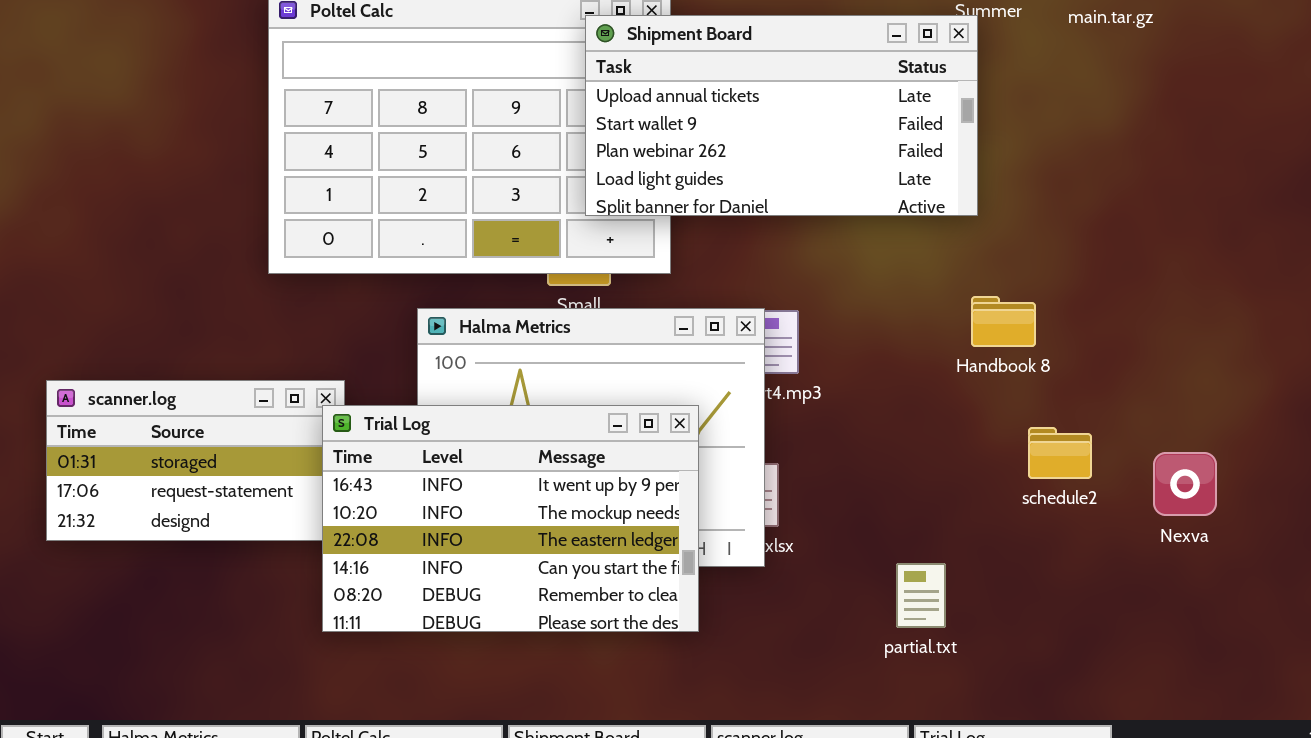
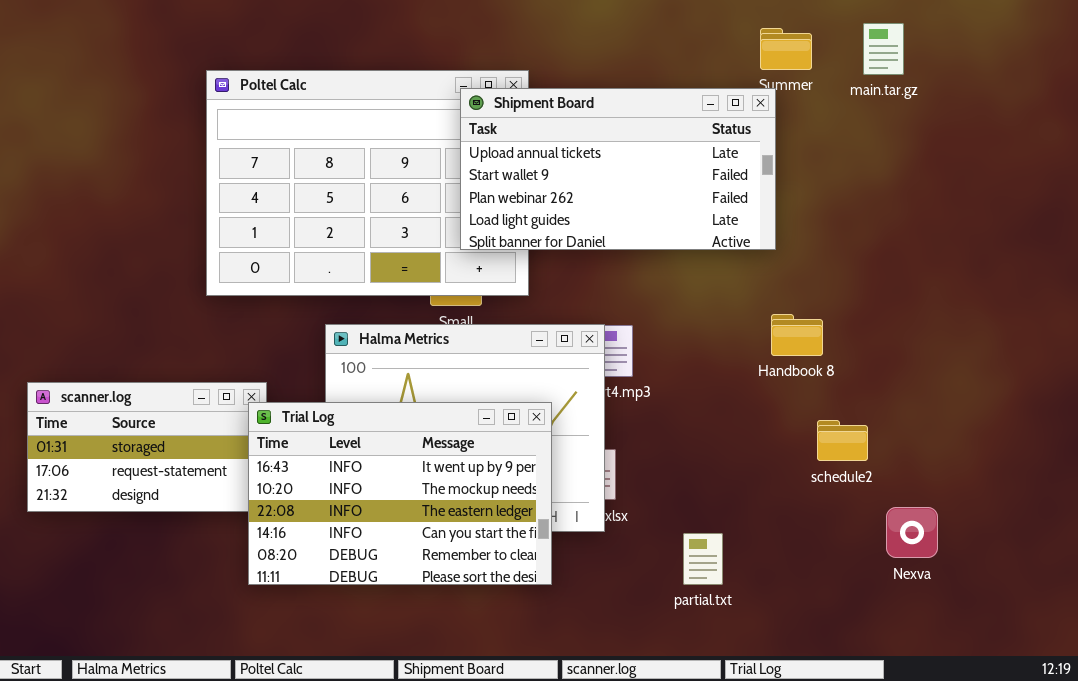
Nexva: [1153,452,1217,516] -> [886,507,938,558], moved
partial.txt: [896,563,946,628] -> [683,533,723,585], moved

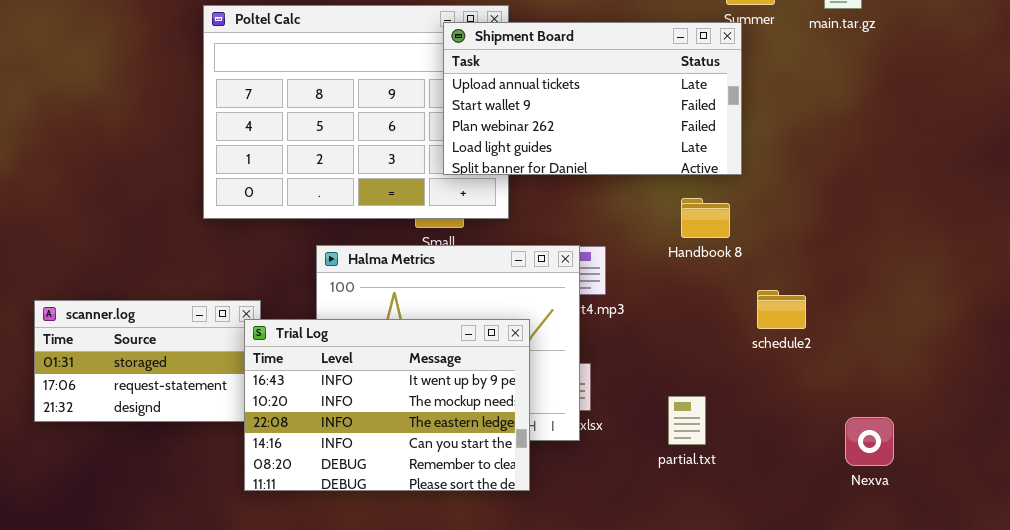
Handbook 8: [771,314,823,356] -> [681,198,730,238], moved
schedule2: [817,420,868,461] -> [757,290,806,329], moved
partial.txt: [683,533,723,585] -> [668,396,706,445], moved

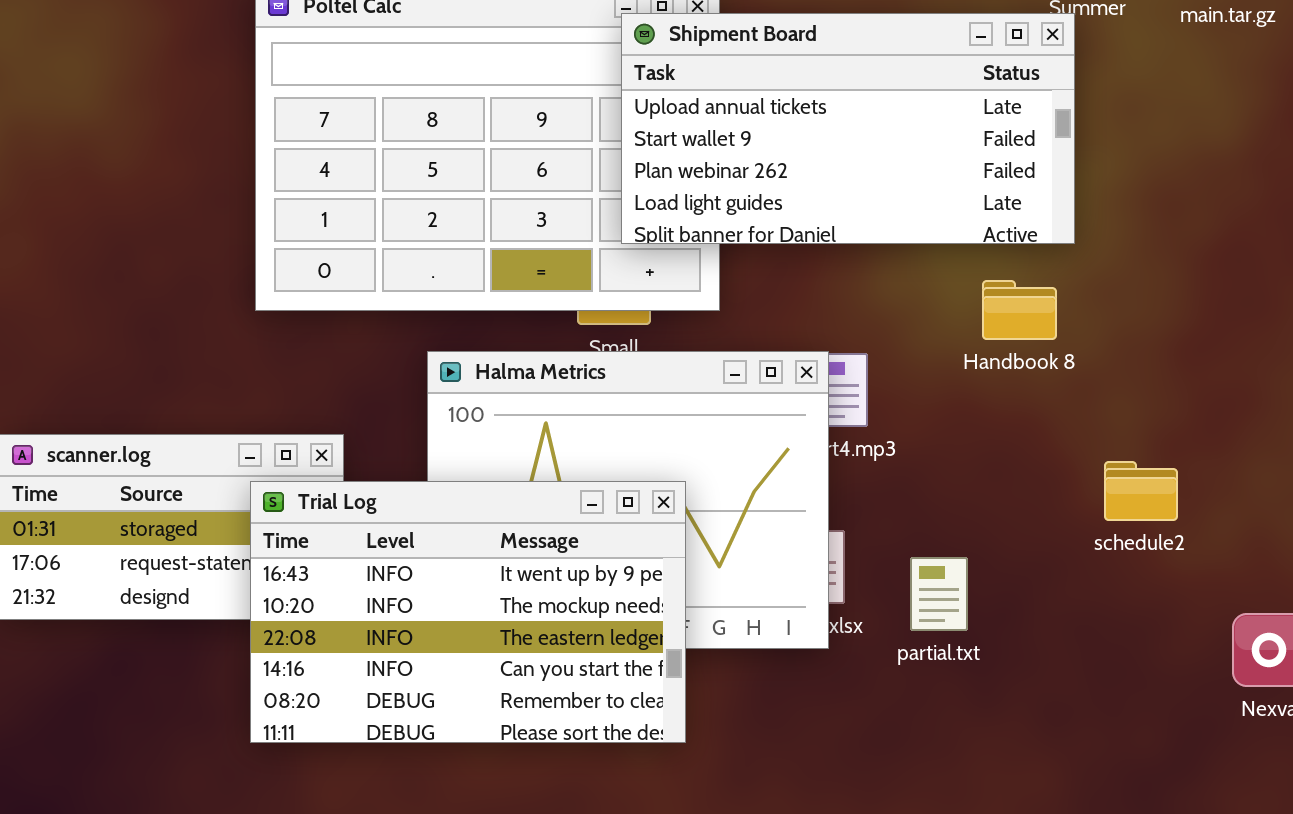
schedule2: [757,290,806,329] -> [1104,461,1178,521], moved
Trial Log: [244,319,530,491] -> [250,481,686,743], moved
partial.txt: [668,396,706,445] -> [910,557,968,631], moved

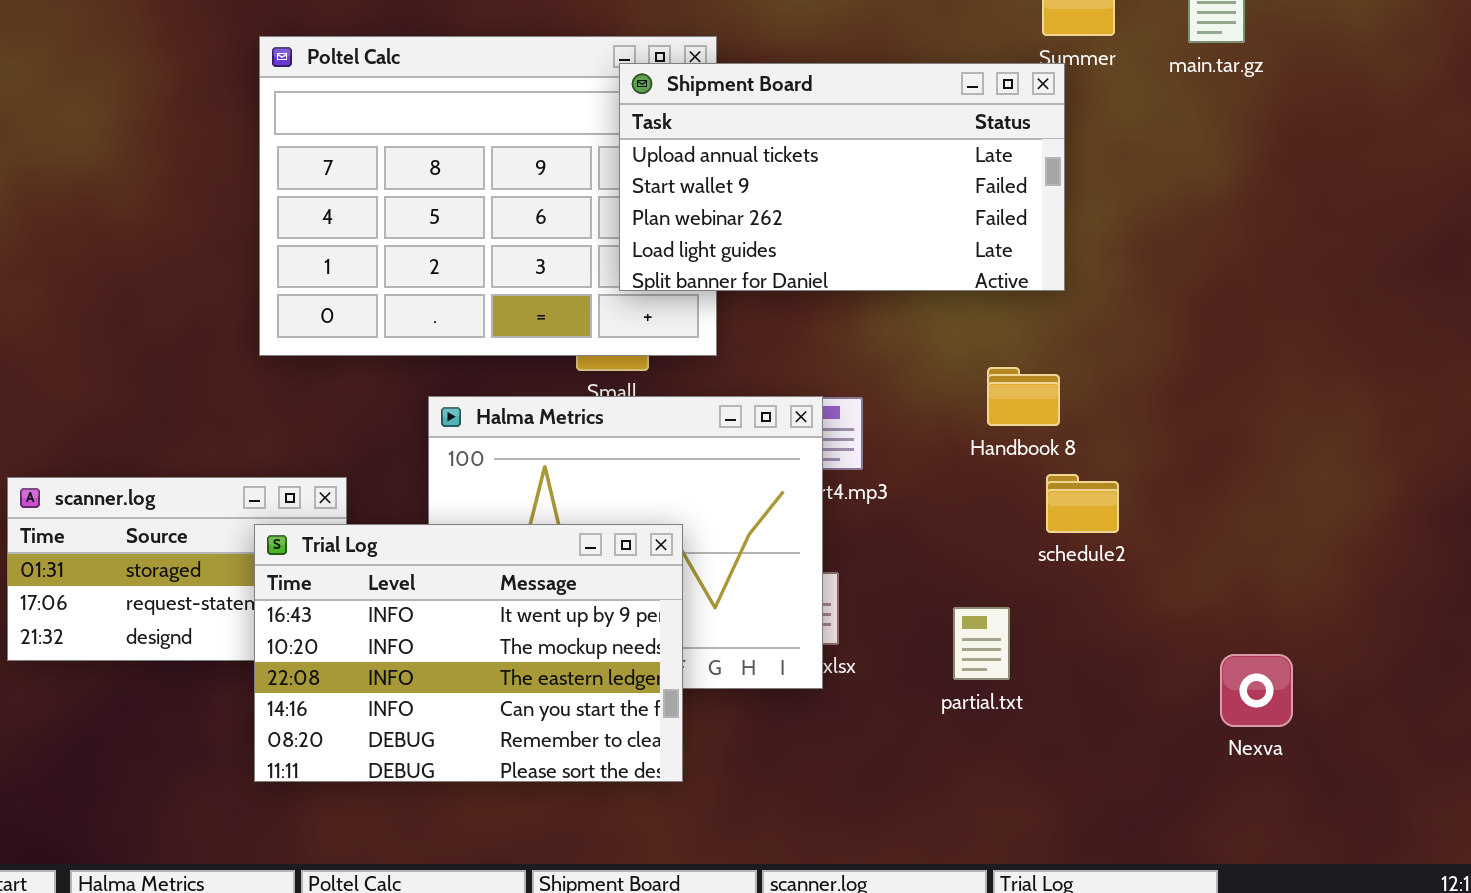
Handbook 8: [982,280,1057,340] -> [987,367,1060,426], moved
schedule2: [1104,461,1178,521] -> [1046,474,1119,533], moved
partial.txt: [910,557,968,631] -> [953,607,1010,680], moved

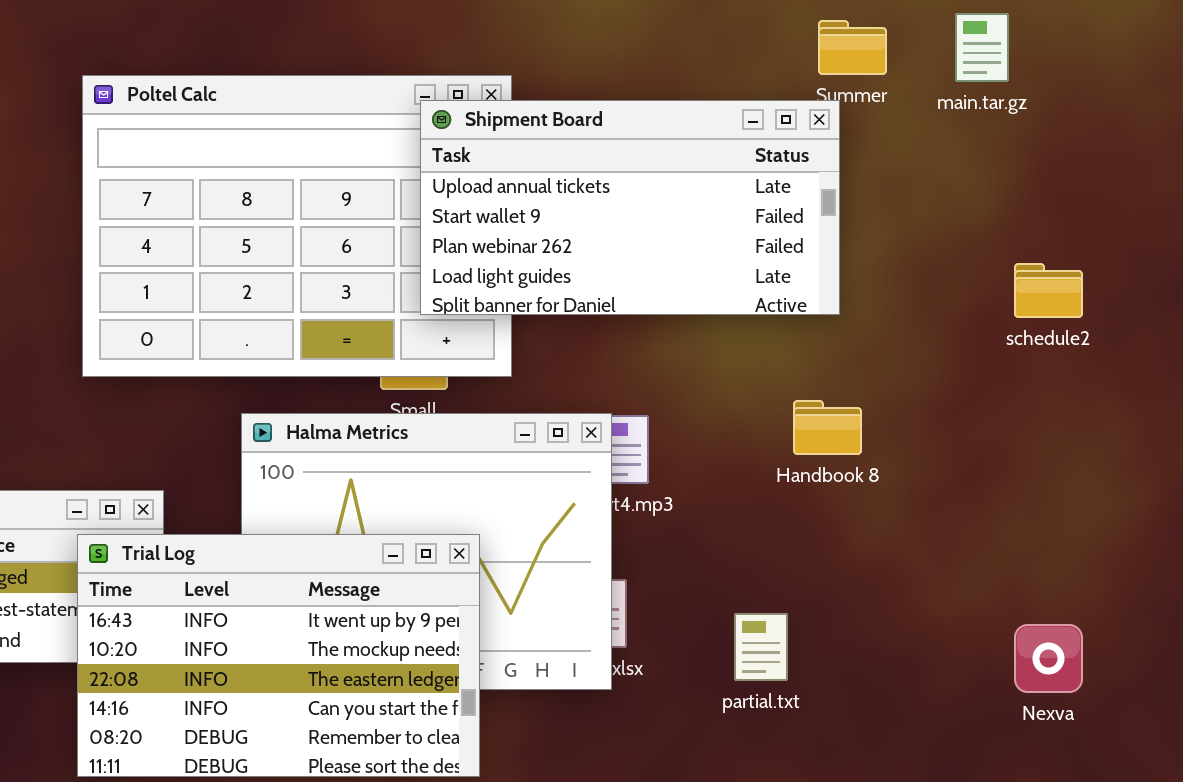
Handbook 8: [987,367,1060,426] -> [793,400,862,455], moved
schedule2: [1046,474,1119,533] -> [1014,263,1083,318], moved
Nexva: [1220,654,1293,727] -> [1014,624,1083,693], moved

